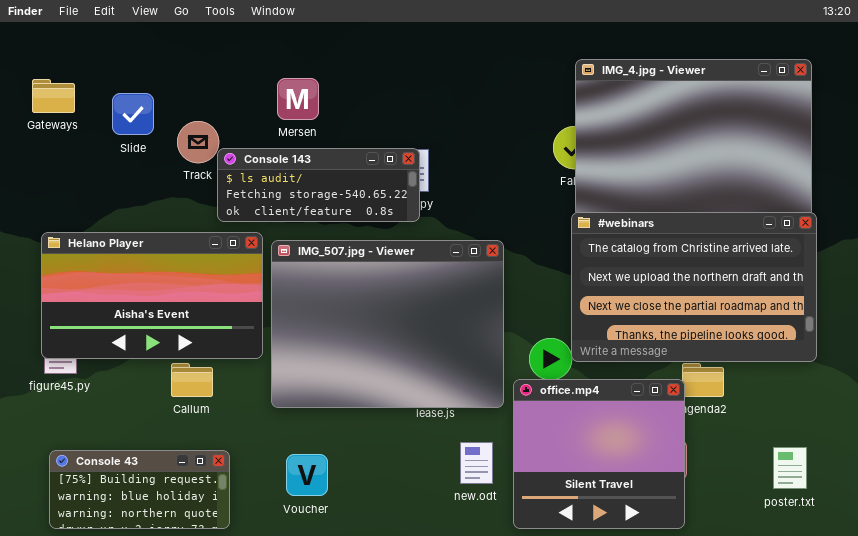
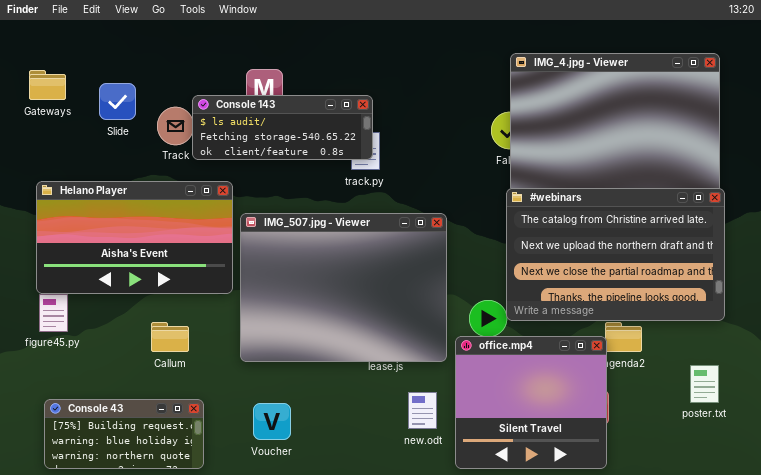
Console 143: [217,148,420,222] -> [192,95,373,160], moved
Helano Player: [41,232,263,359] -> [36,181,233,294], moved
poster.txt: [773,447,807,489] -> [690,365,719,403], moved

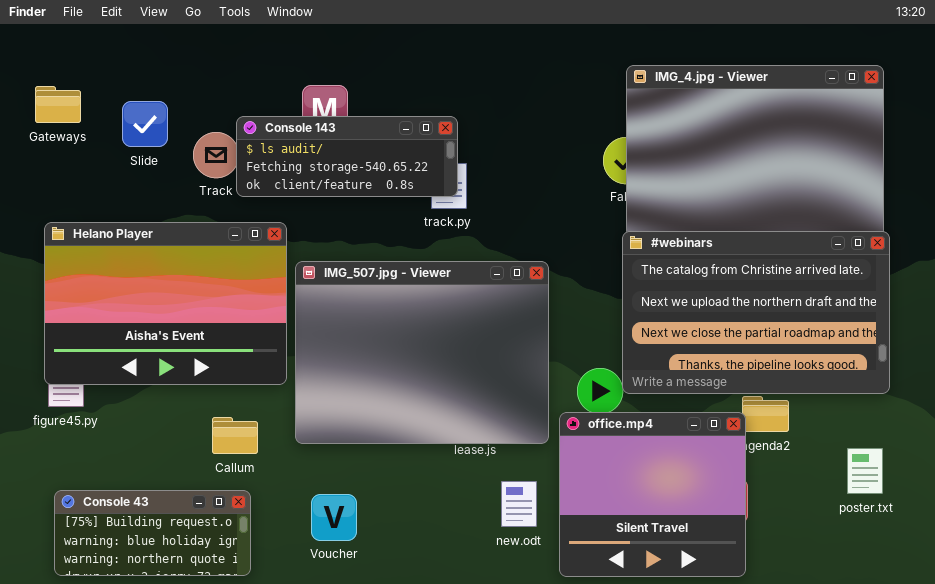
Helano Player: [36,181,233,294] -> [44,222,287,385], resized
Callum: [151,322,189,352] -> [212,417,258,454], moved

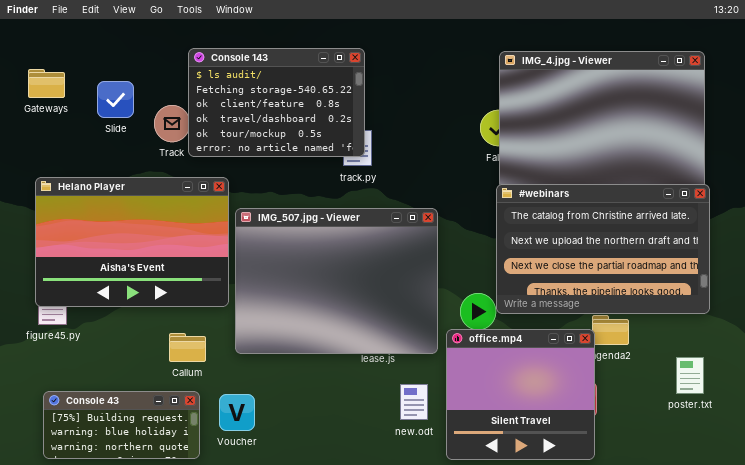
Console 143: [236,116,458,197] -> [188,48,365,157], resized
Voucher: [311,494,357,541] -> [219,394,255,431], moved

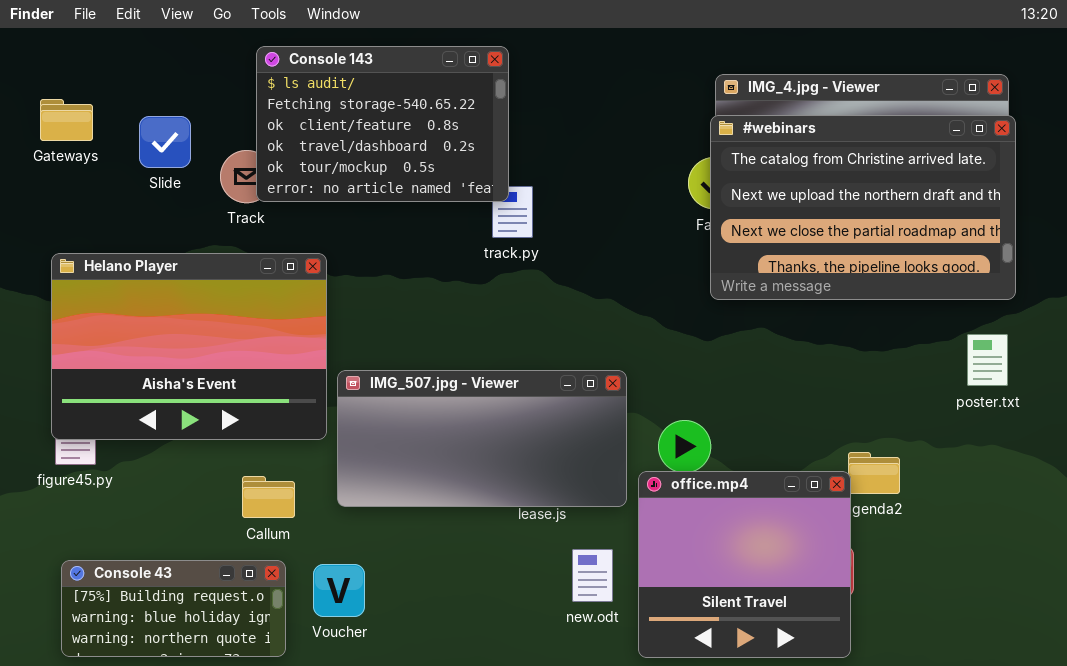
Console 143: [188,48,365,157] -> [256,46,509,202], moved
#webinars: [496,184,710,314] -> [710,115,1016,300], moved
IMG_507.jpg - Viewer: [235,208,438,354] -> [337,370,627,507], resized
poster.txt: [676,357,704,394] -> [967,334,1008,386], moved

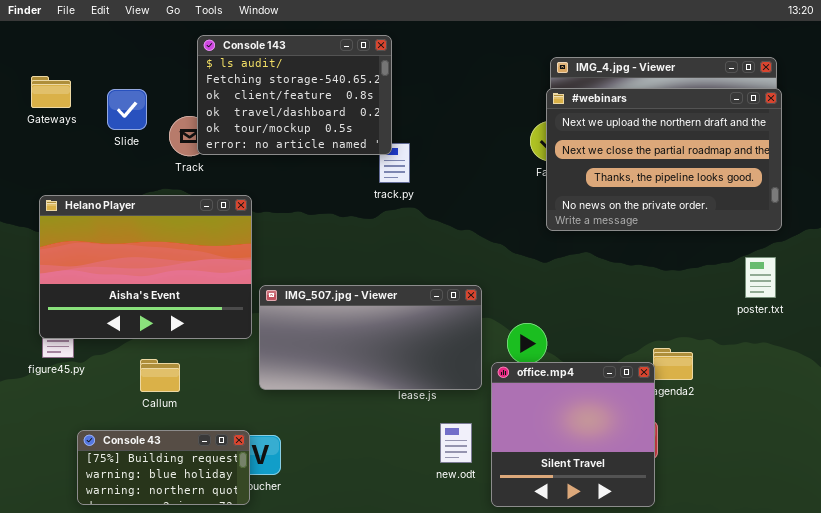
#webinars: [710,115,1016,300] -> [546,88,782,231], scrolled down 1 row
Callum: [242,476,295,518] -> [140,359,180,392], moved
Console 43: [61,560,286,657] -> [77,430,250,505], moved

